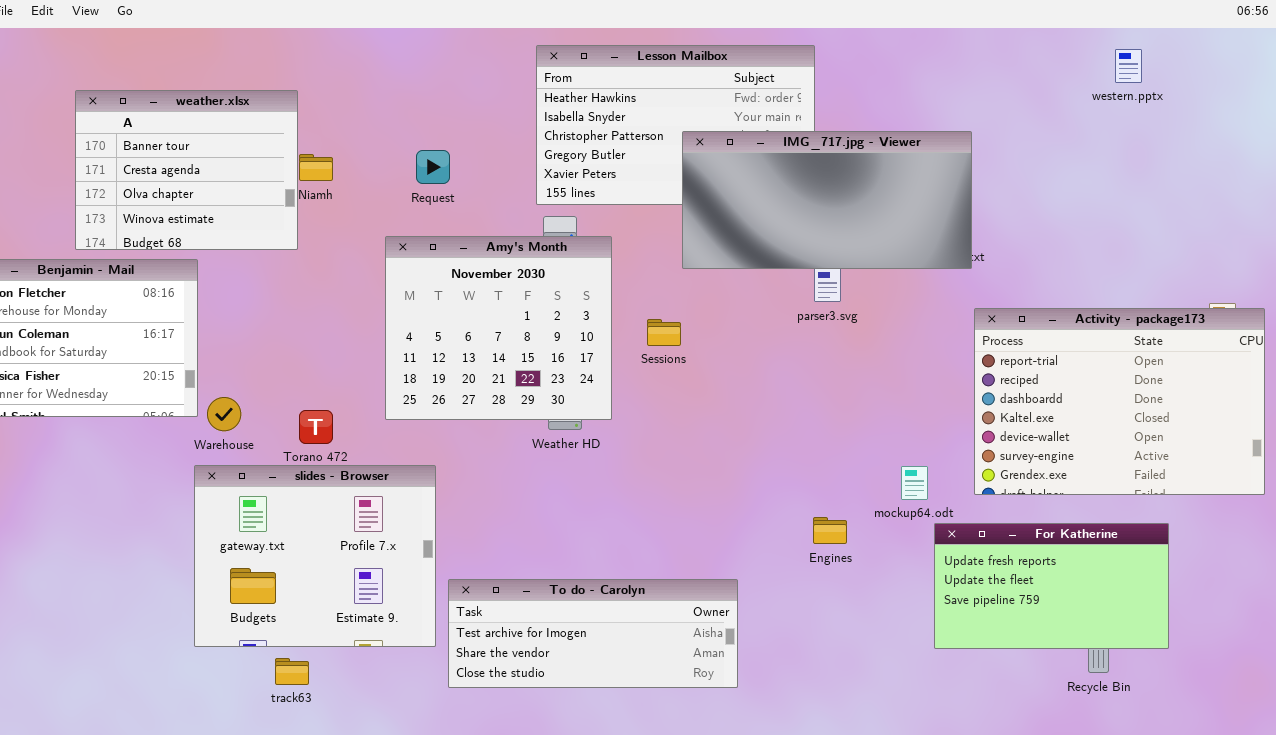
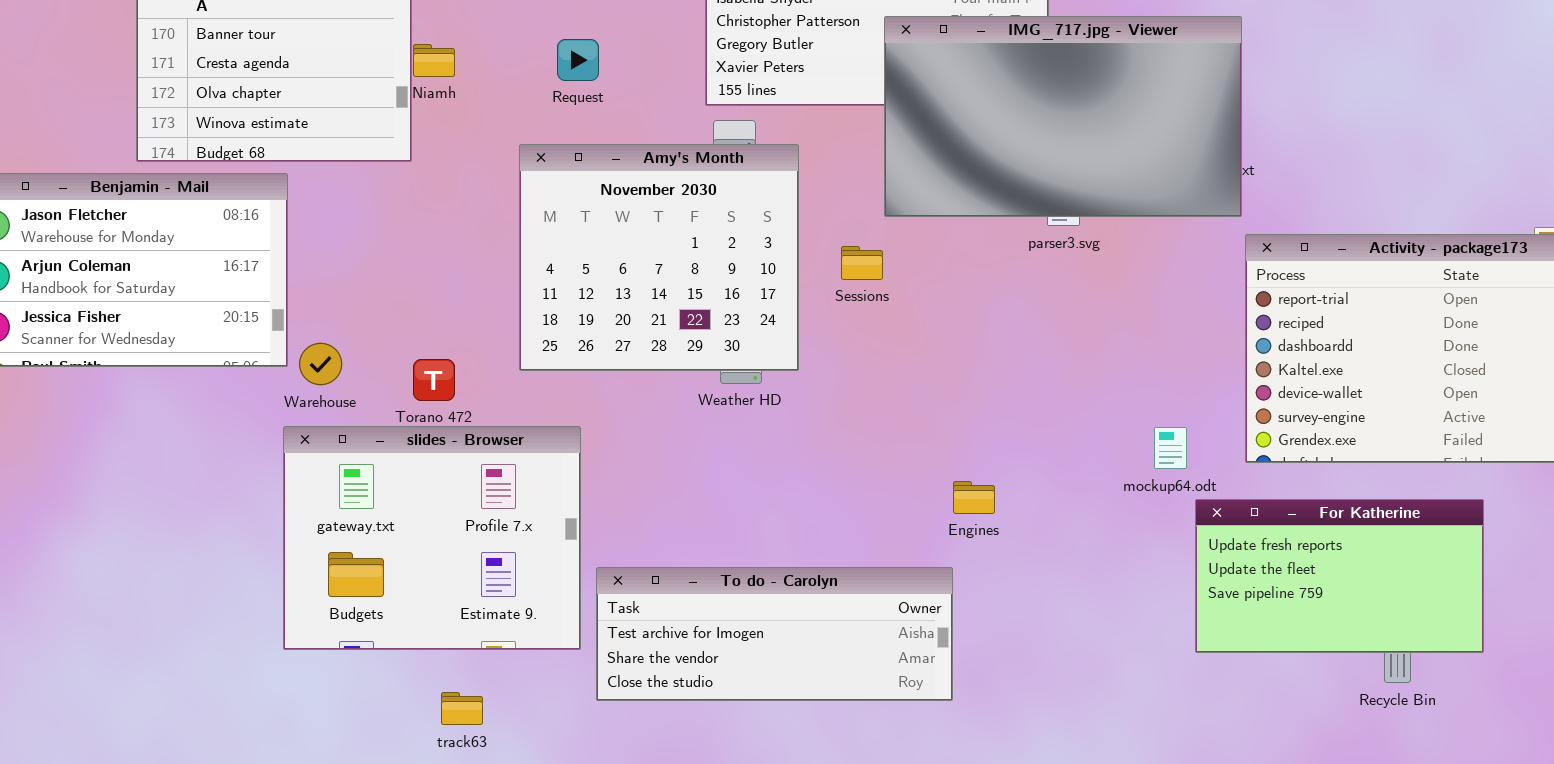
IMG_717.jpg - Viewer: [682,131,972,269] -> [884,16,1242,217], resized
Engines: [813,517,847,544] -> [953,481,995,514], moved
track63: [275,658,309,685] -> [441,692,483,725], moved

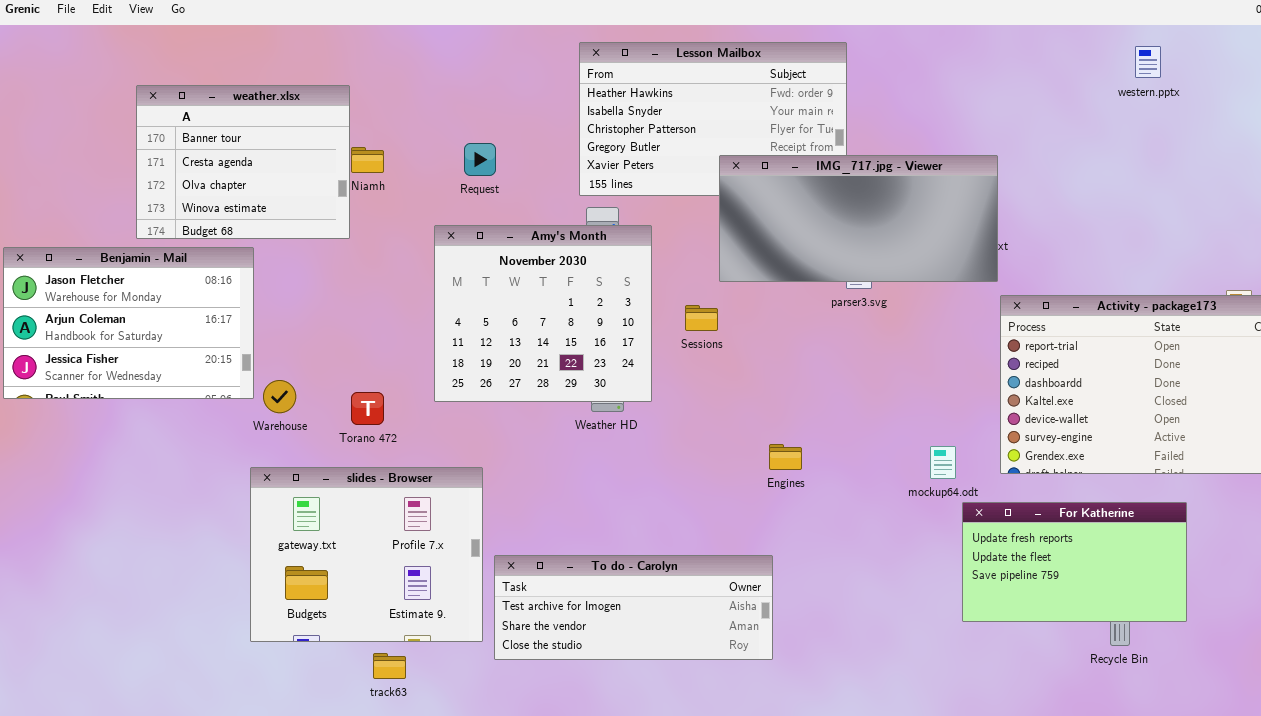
IMG_717.jpg - Viewer: [884,16,1242,217] -> [719,155,998,282], resized
slides - Browser: [283,426,581,650] -> [250,467,483,642], moved
Engines: [953,481,995,514] -> [769,444,802,470], moved

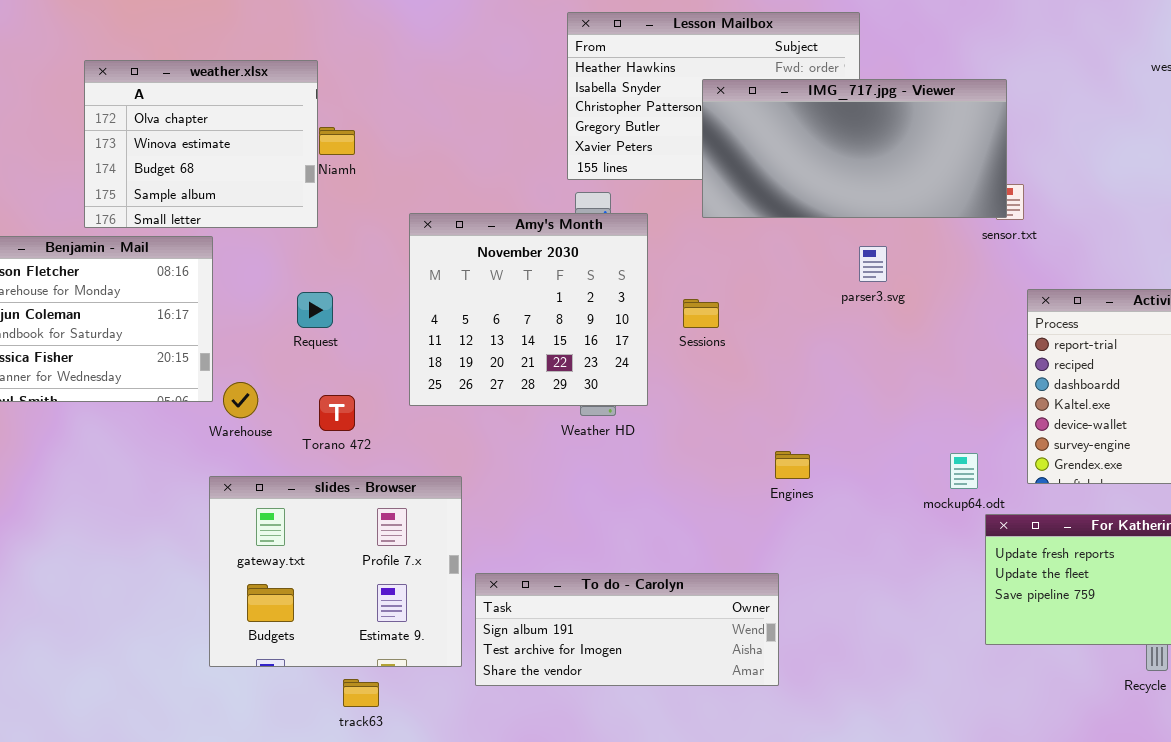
weather.xlsx: [136,85,350,239] -> [84,60,318,228], scrolled down 2 rows
Request: [464,143,496,176] -> [297,292,333,328], moved
IMG_717.jpg - Viewer: [719,155,998,282] -> [702,79,1007,218], moved
To do - Carolyn: [494,555,773,660] -> [475,573,779,686], scrolled up 1 row

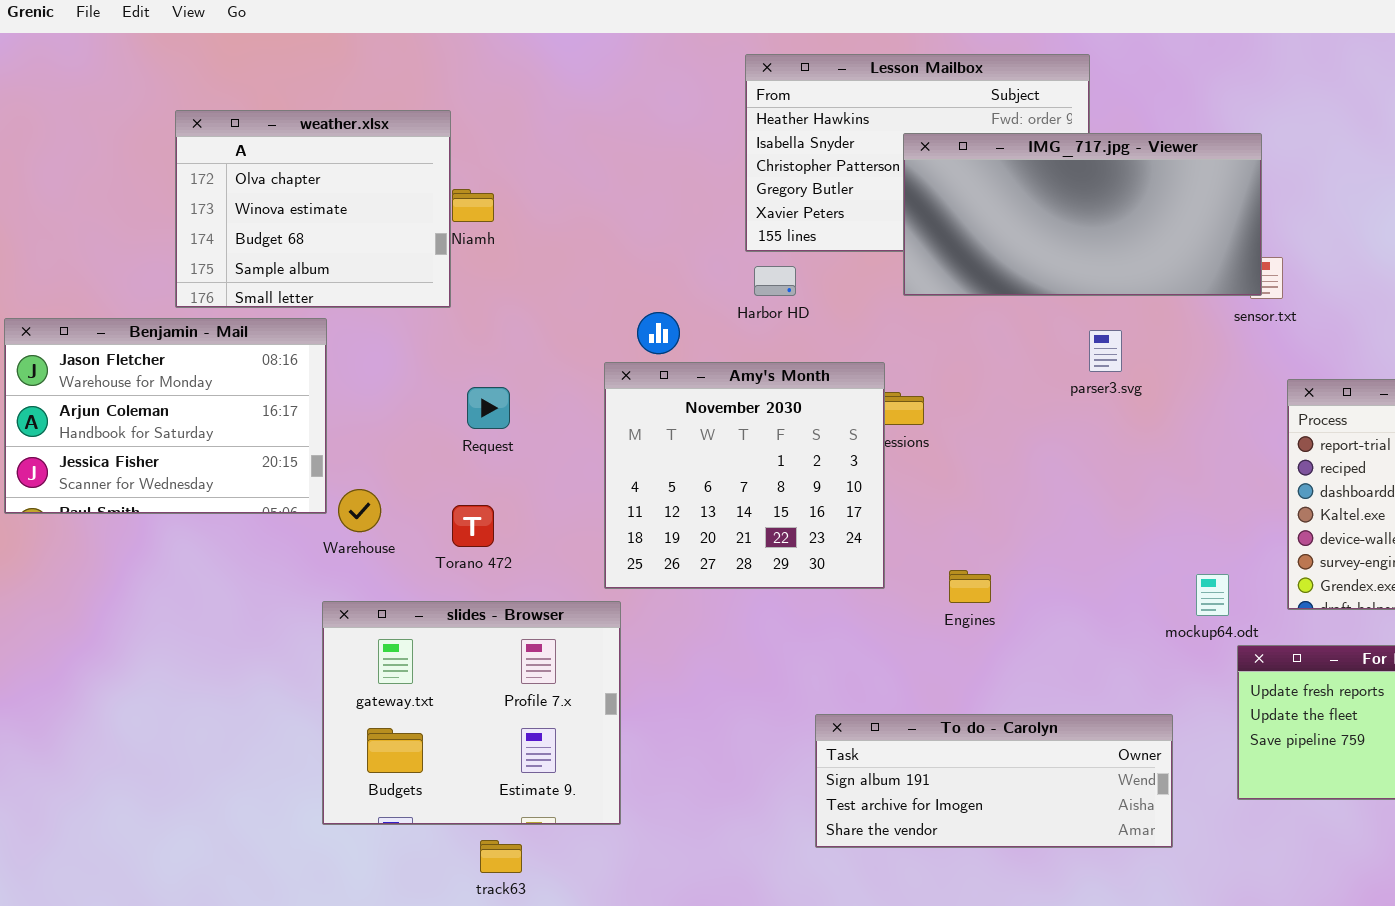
Amy's Month: [409,213,648,406] -> [604,362,885,589], moved
Request: [297,292,333,328] -> [467,387,510,429], moved
Engines: [775,451,810,479] -> [949,570,991,603], moved
To do - Carolyn: [475,573,779,686] -> [815,714,1173,848], moved

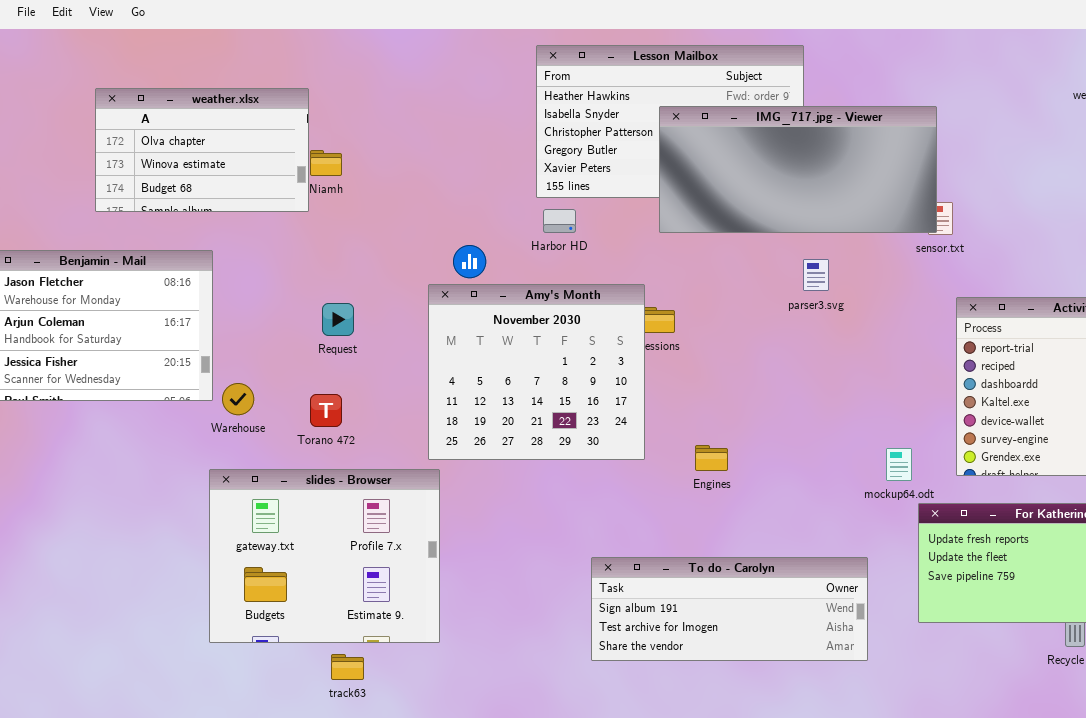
weather.xlsx: [175,110,451,308] -> [95,88,309,212], resized

